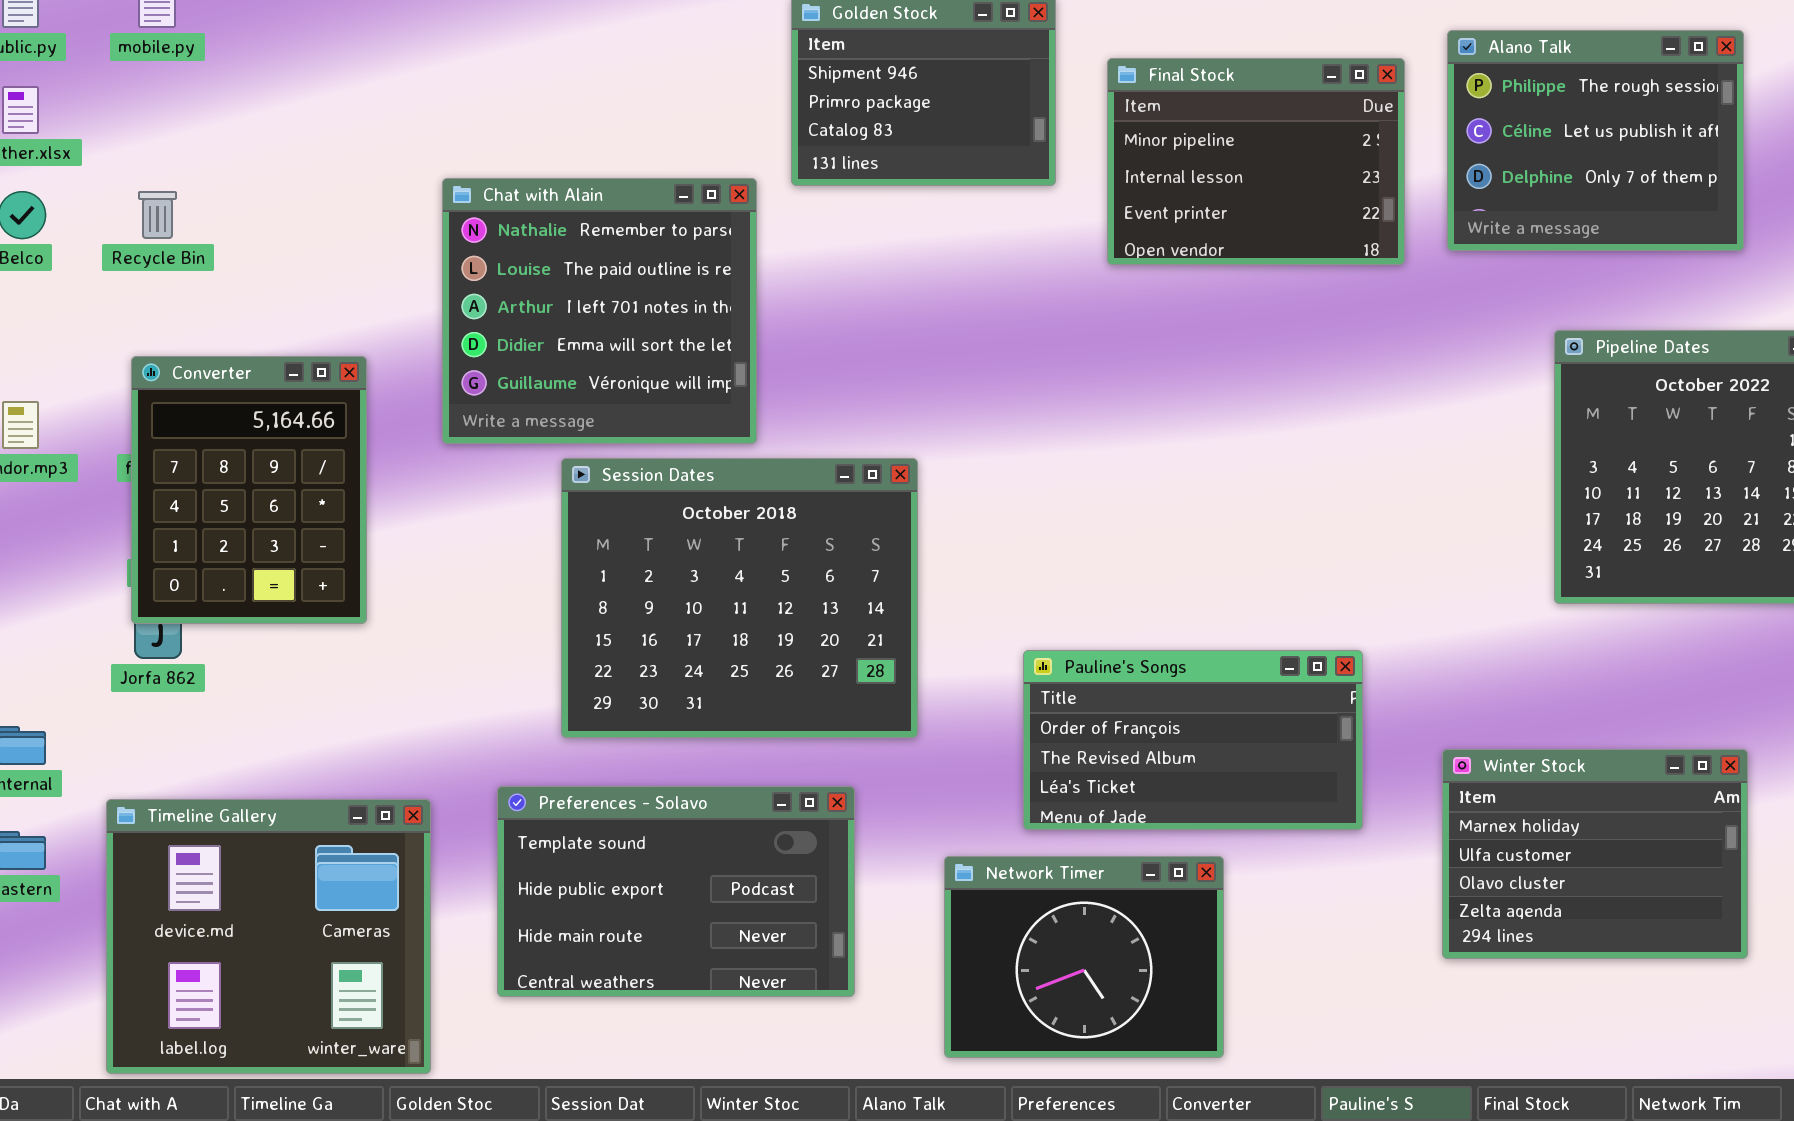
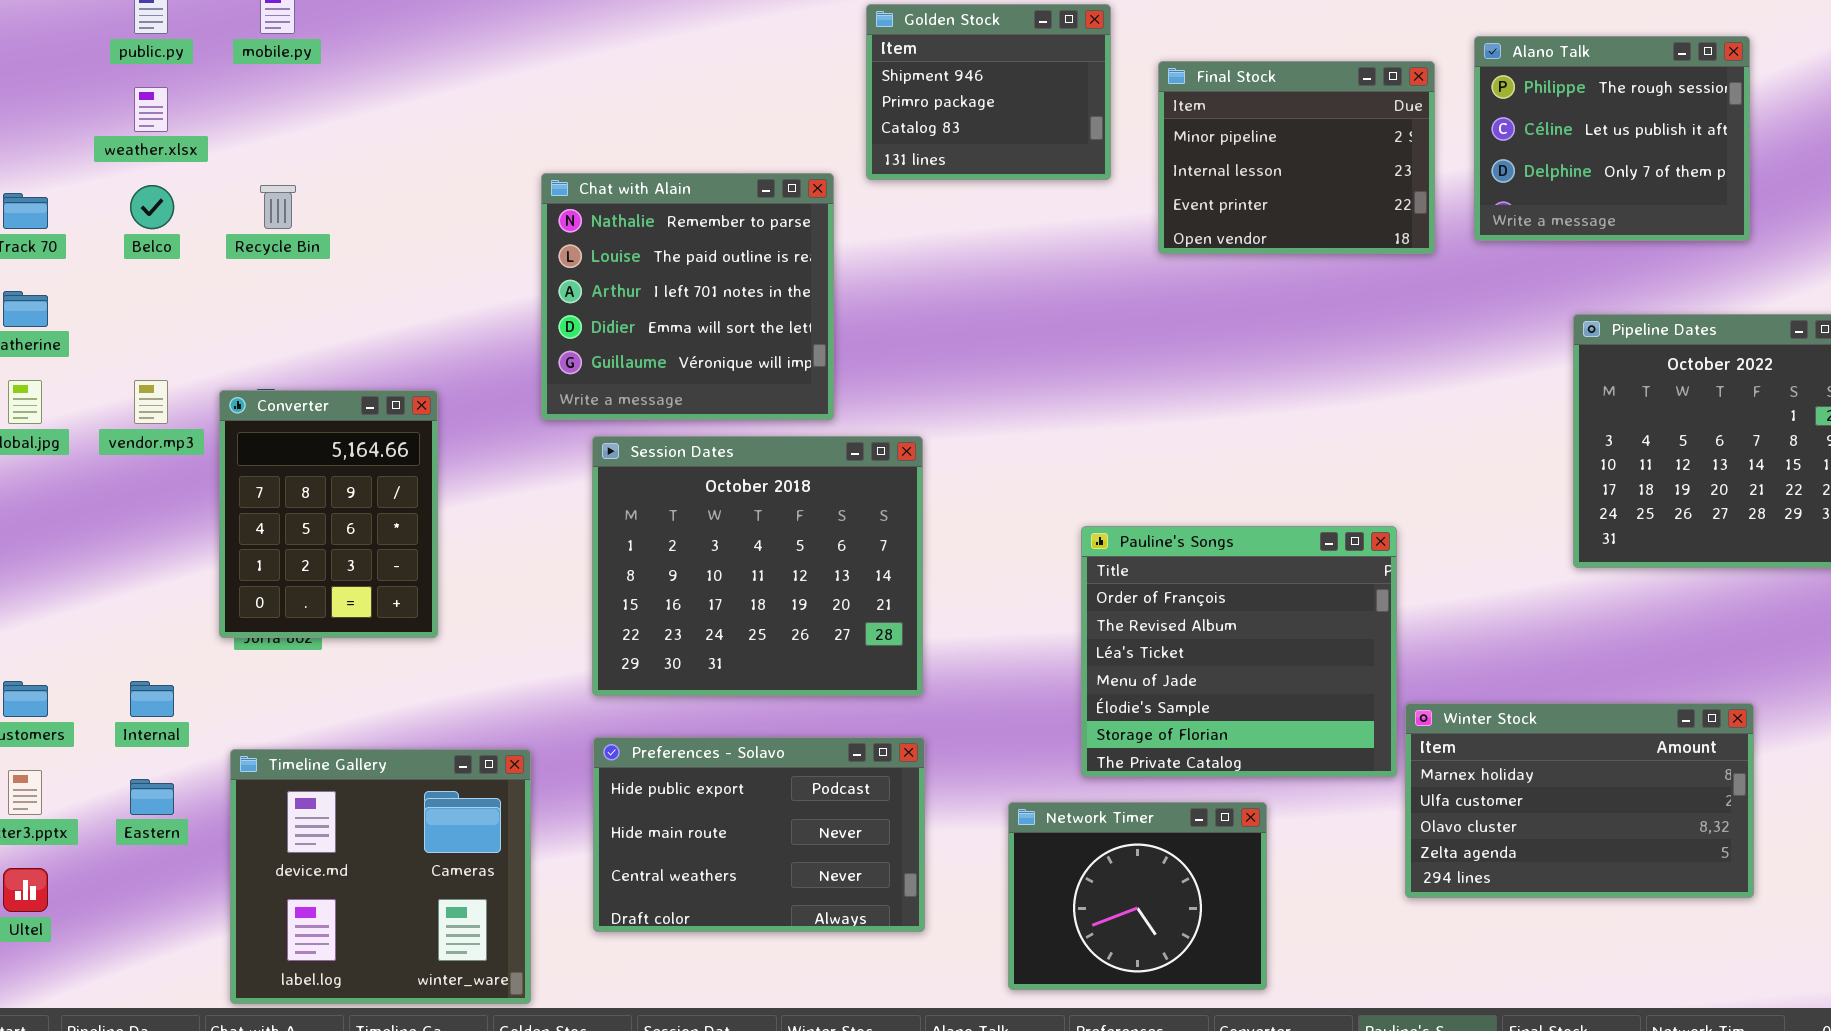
Converter: [131,356,367,624] -> [219,390,438,638], moved
Session Dates: [561,458,918,738] -> [592,436,923,696], moved
Pauline's Songs: [1023,650,1363,830] -> [1081,526,1397,777], resized
Winter Stock: [1442,749,1748,959] -> [1405,703,1754,898], resized
Preferences - Solavo: [497,786,855,997] -> [593,737,925,932], scrolled down 1 row

